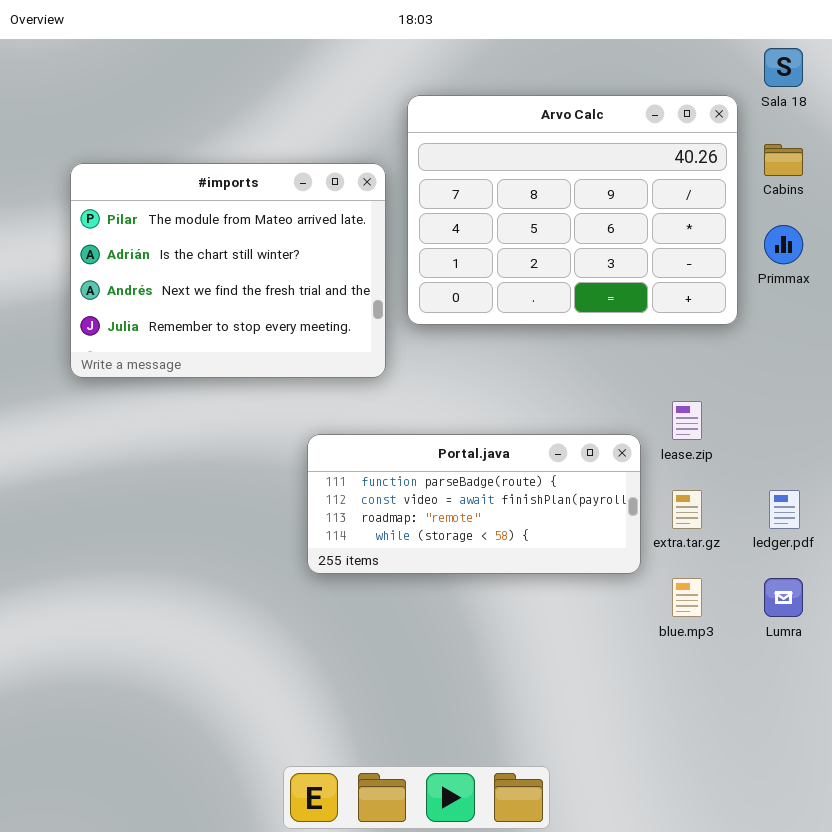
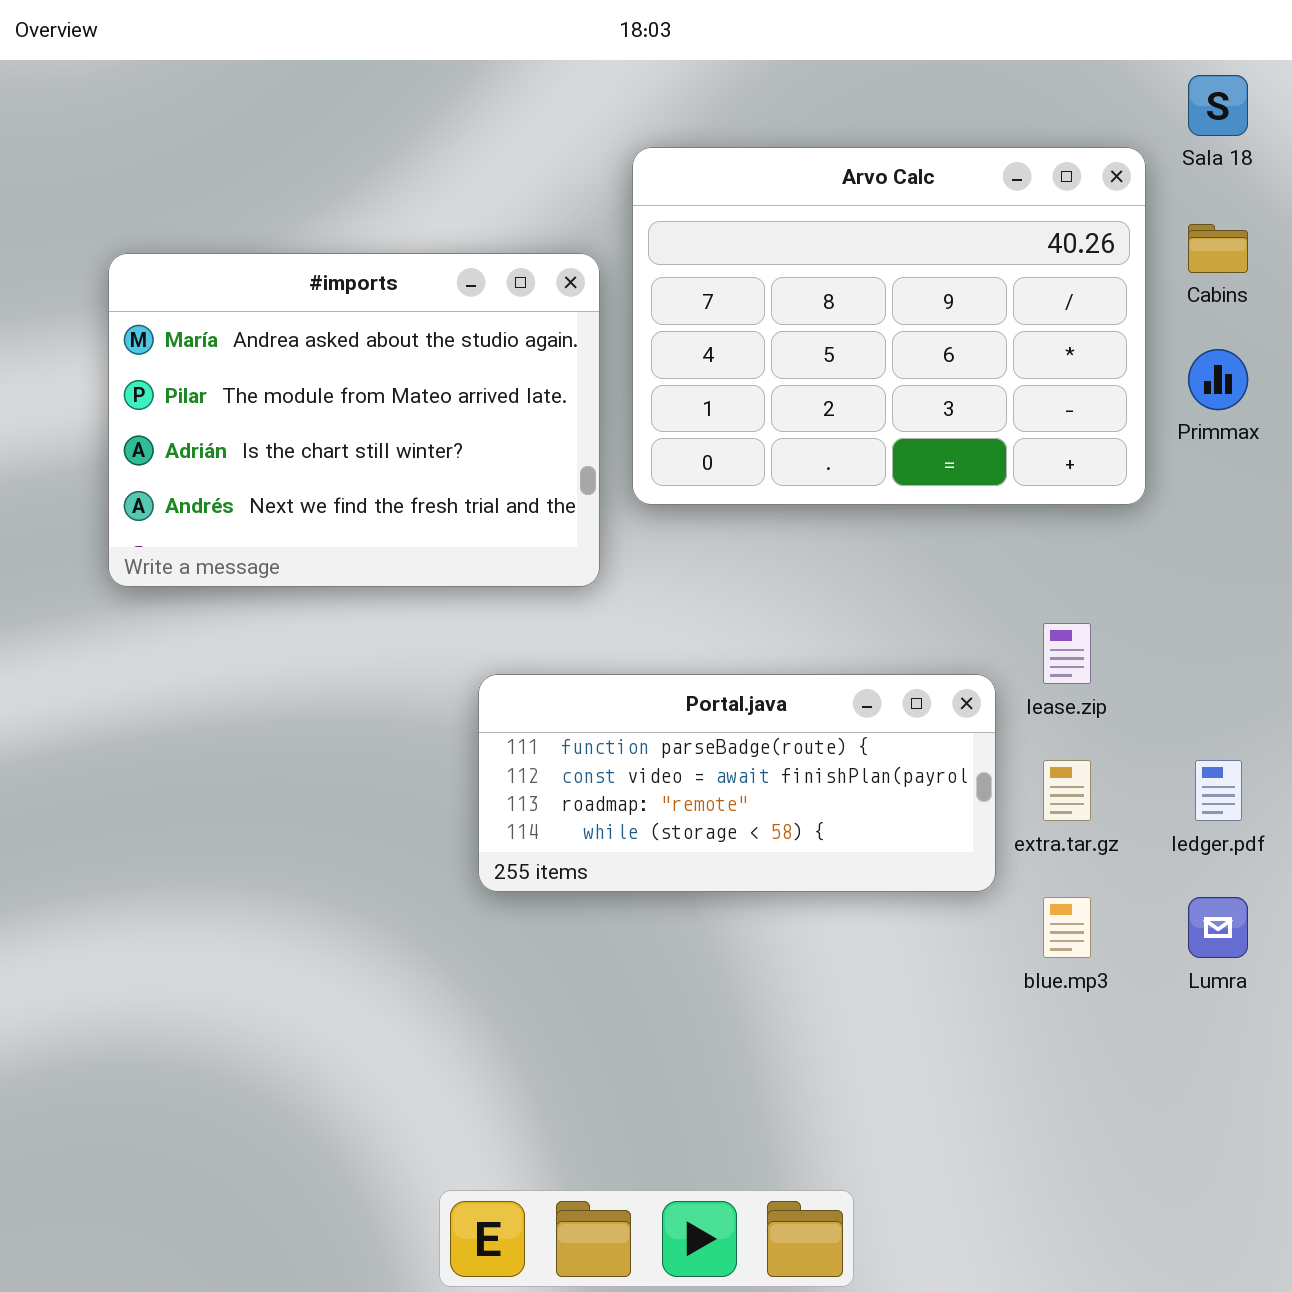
#imports: [70,163,386,378] -> [108,253,600,587], scrolled up 1 row

